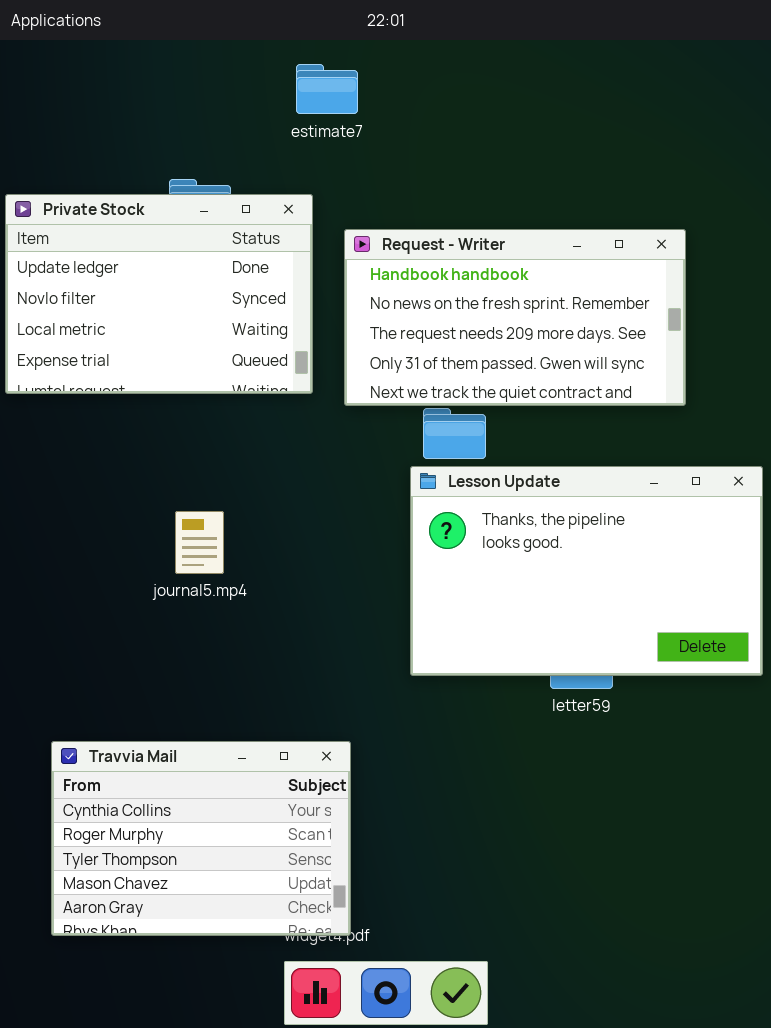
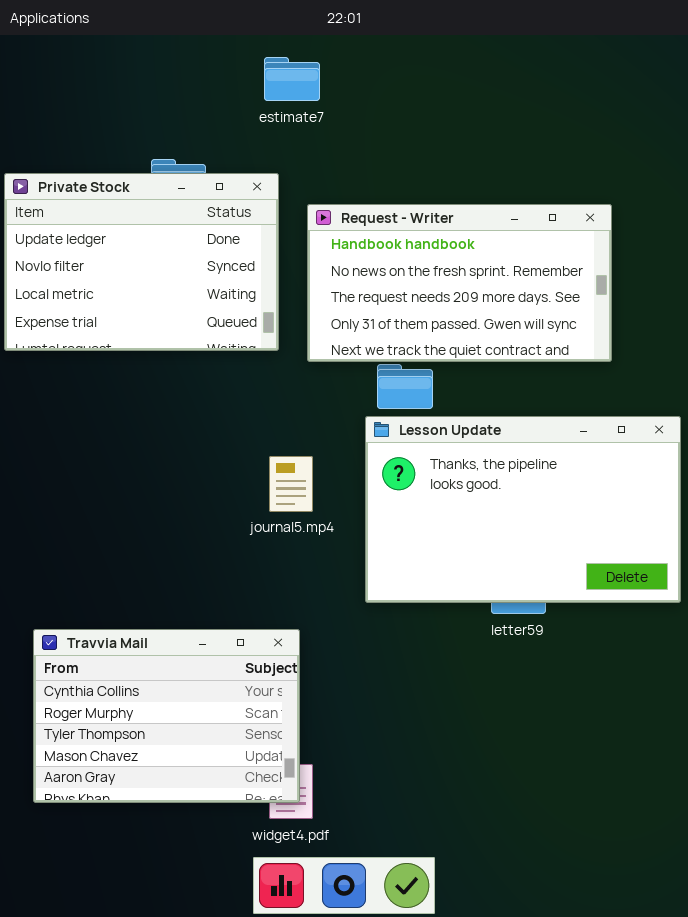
journal5.mp4: [175,511,224,574] -> [269,456,313,512], moved
Travvia Mail: [51,741,351,936] -> [33,629,300,803], moved

